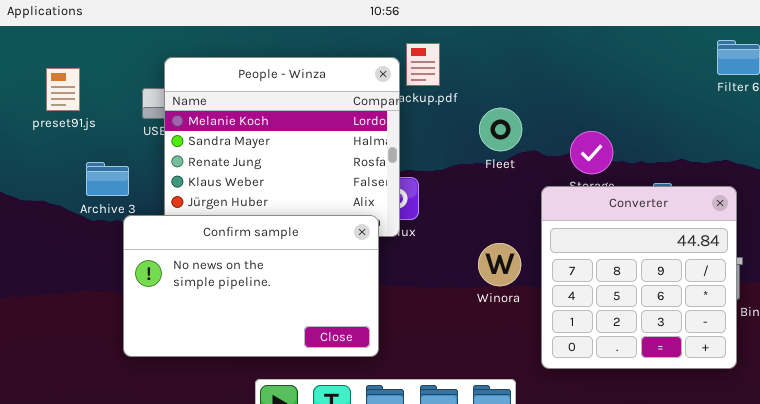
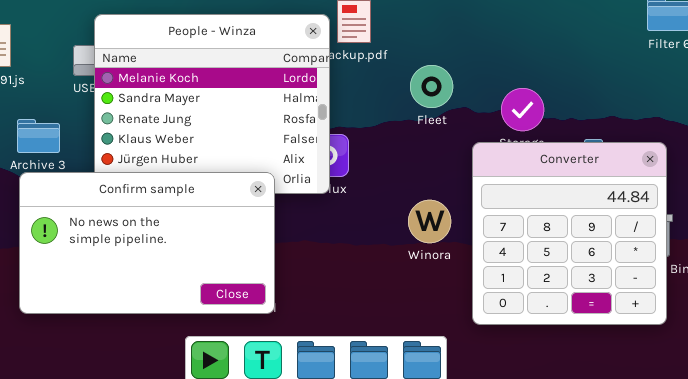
Confirm sample: [123,215,379,357] -> [19,172,275,314], moved

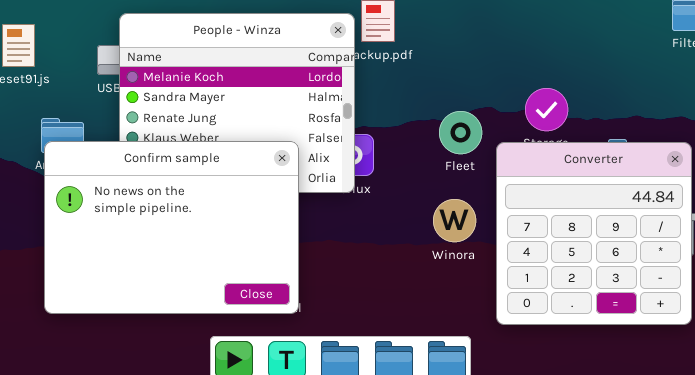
Fleet: [410,65,453,108] -> [439,111,482,154], moved
Confirm sample: [19,172,275,314] -> [44,141,299,314], resized

